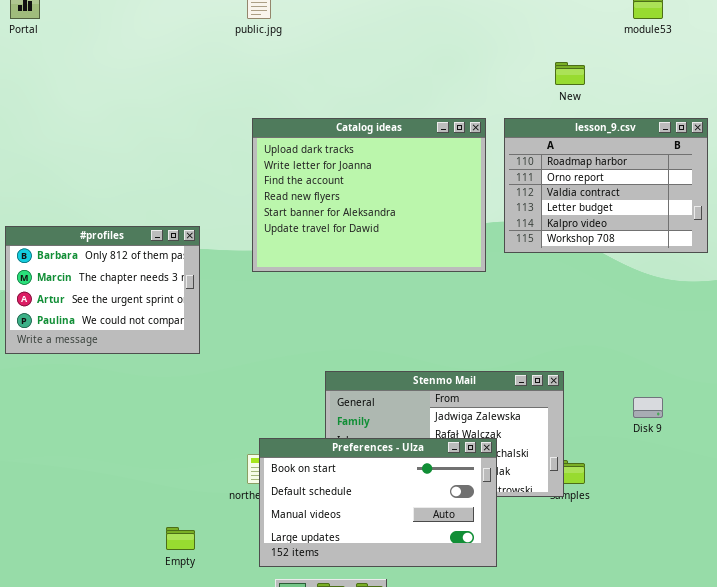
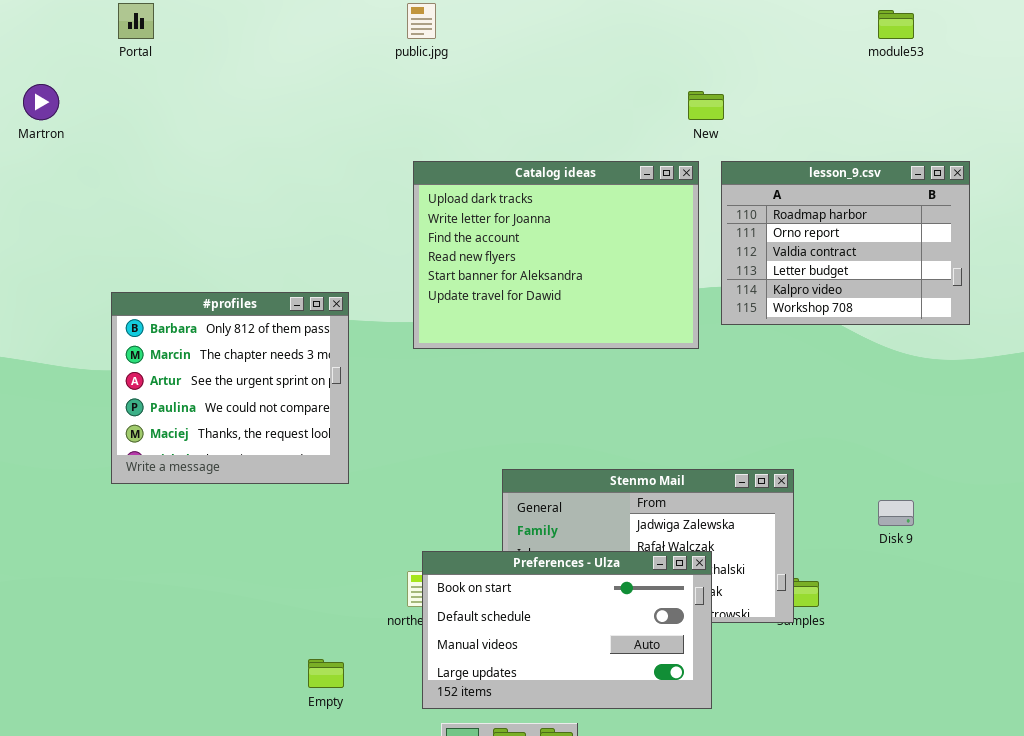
New: [555,62,585,85] -> [688,91,724,120], moved
#profiles: [5,226,200,354] -> [111,292,349,484], resized

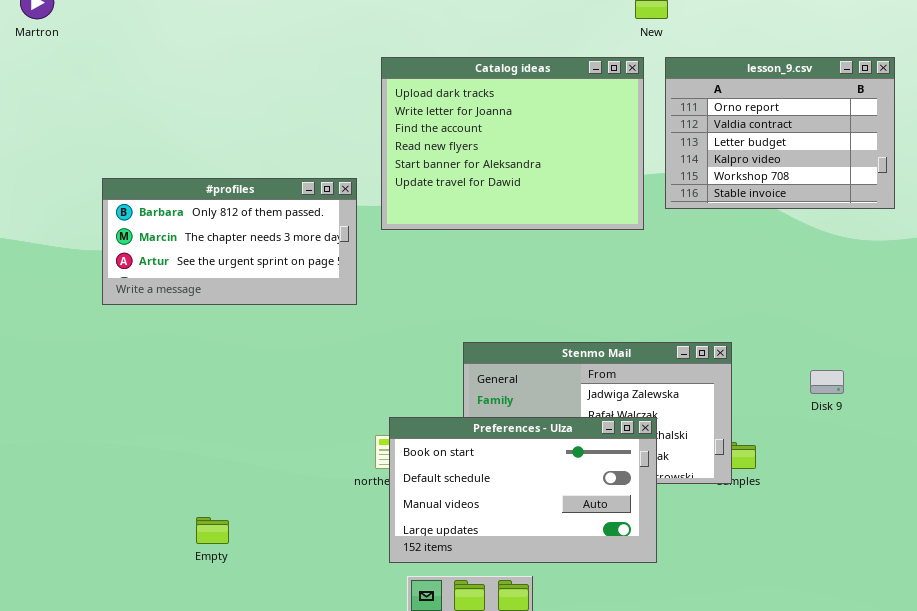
lesson_9.csv: [721,161,970,325] -> [665,57,895,209], scrolled down 1 row
#profiles: [111,292,349,484] -> [102,178,357,305], resized
Empty: [308,659,344,688] -> [196,517,229,544], moved

